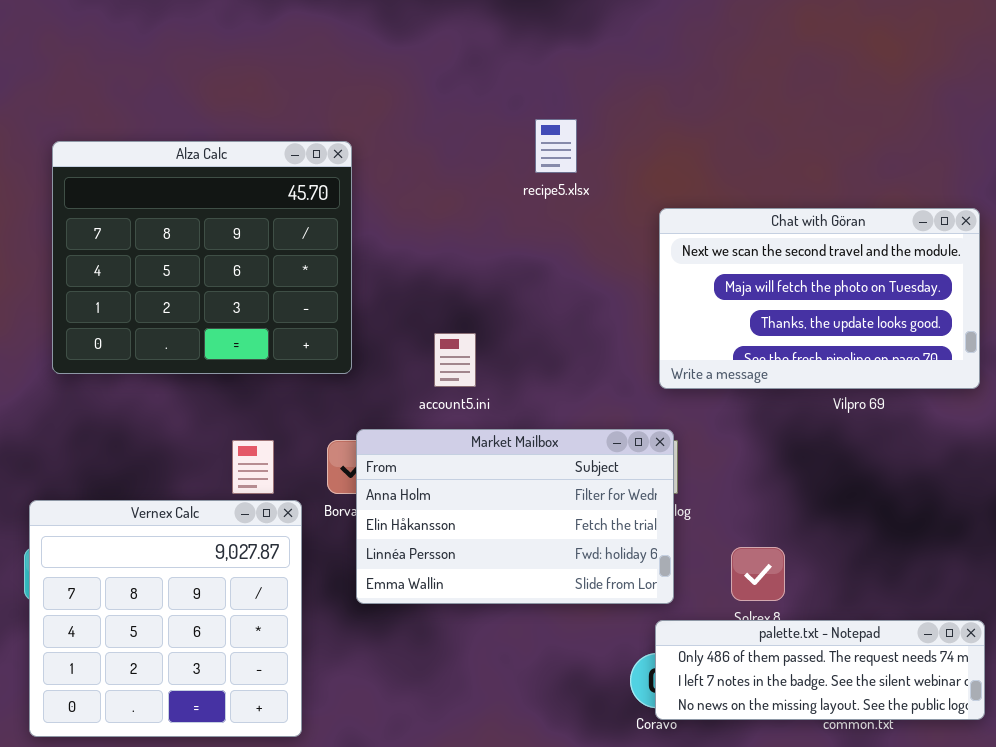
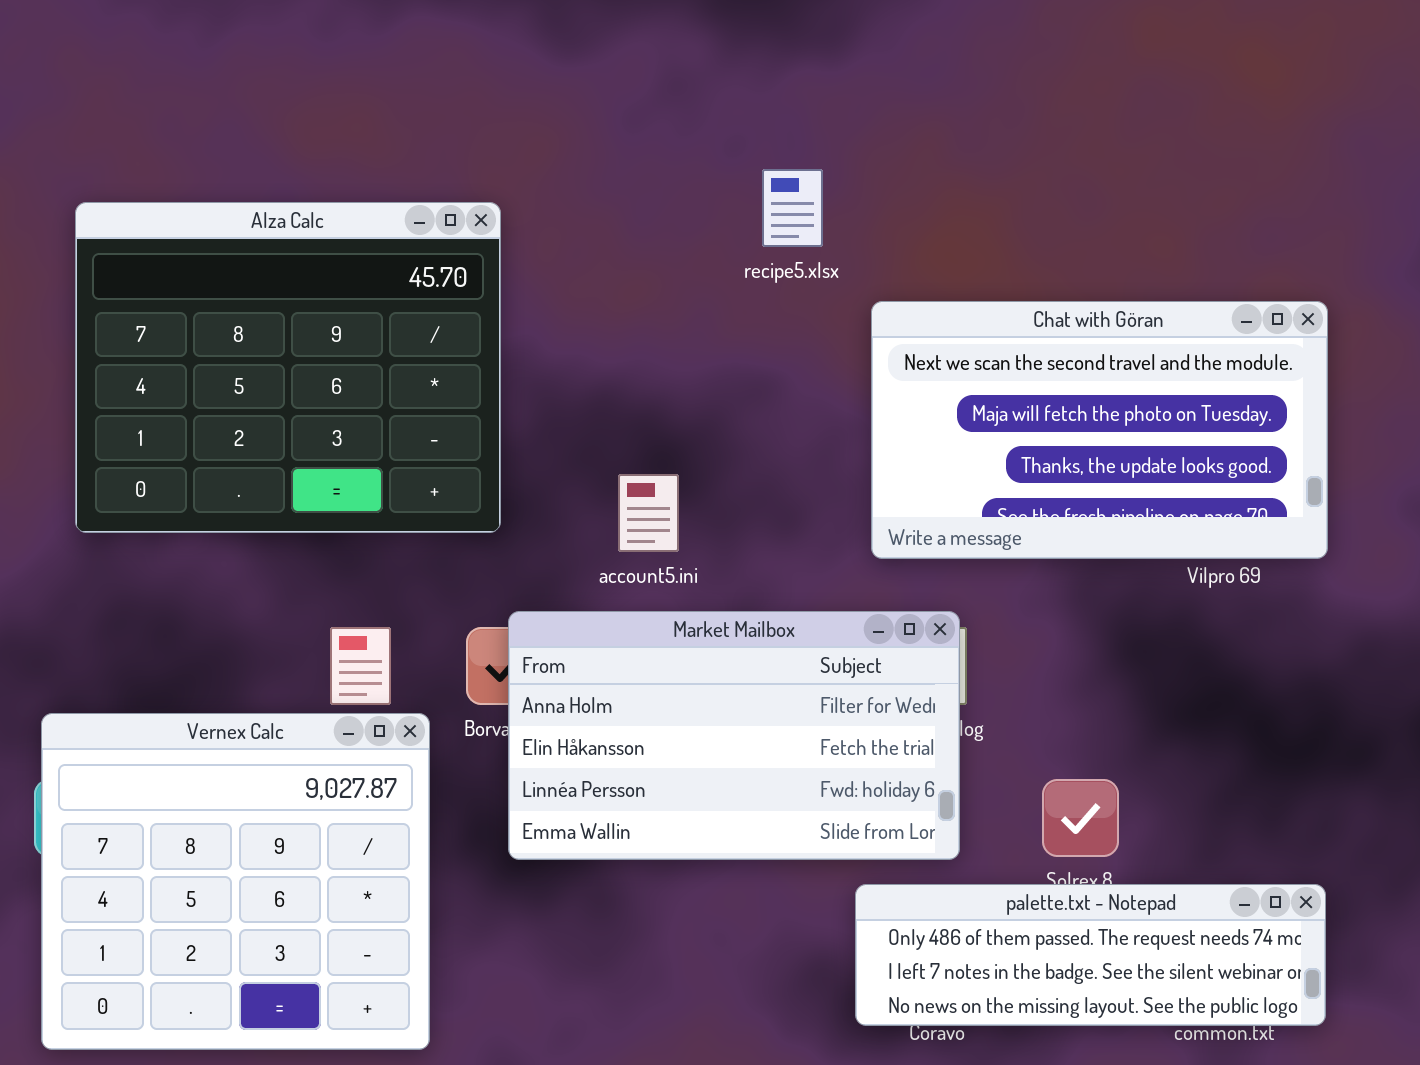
Chat with Göran: [659,208,980,389] -> [871,301,1328,559], moved
palette.txt - Notepad: [655,620,985,720] -> [855,884,1326,1026], moved

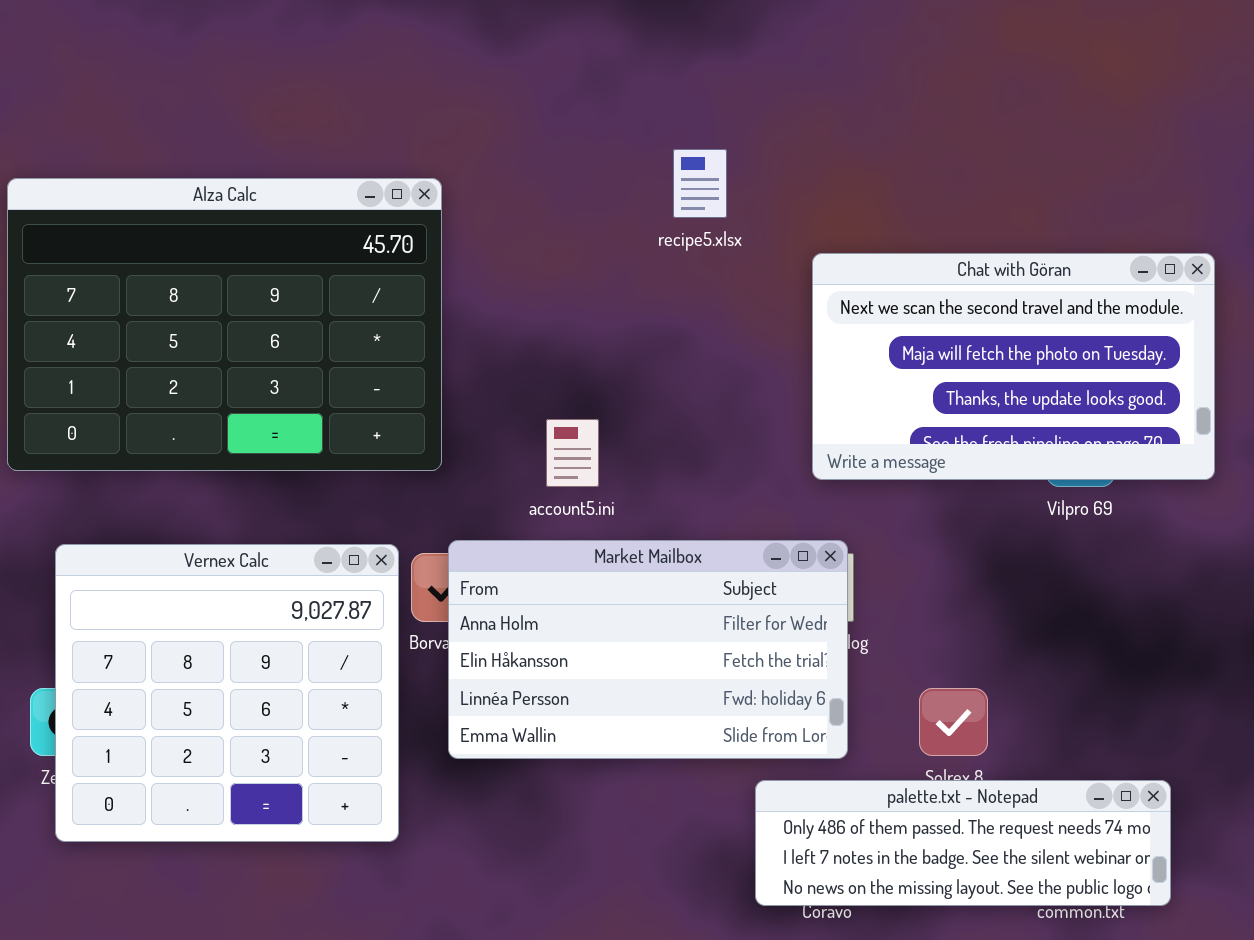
Alza Calc: [75,202,501,533] -> [7,178,442,471], resized
Chat with Göran: [871,301,1328,559] -> [812,253,1215,480], moved
Vernex Calc: [41,713,430,1050] -> [55,544,399,842], moved

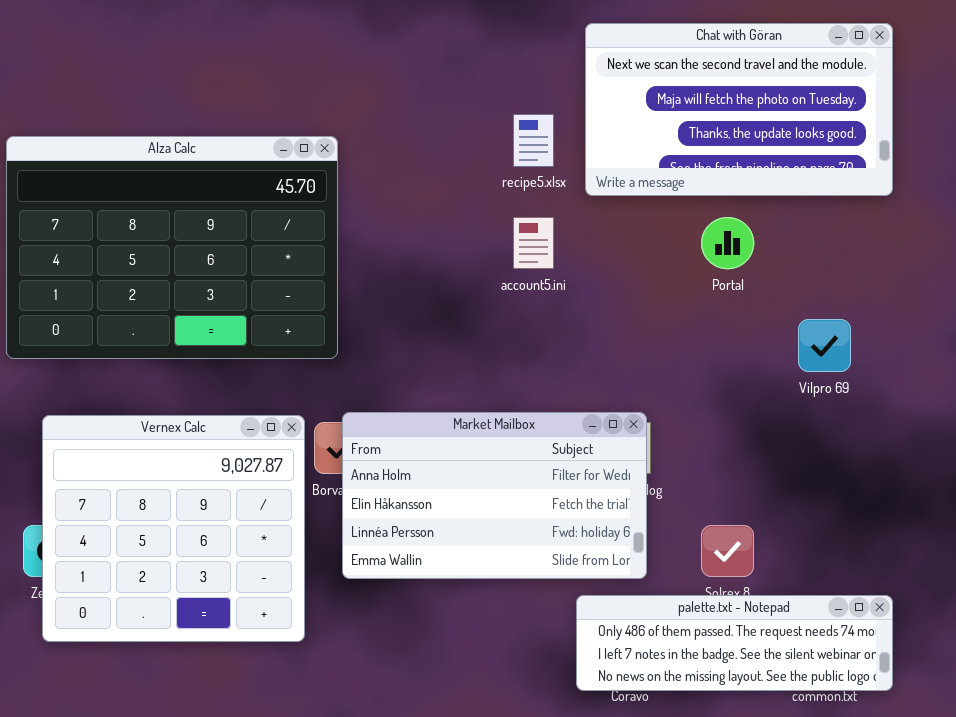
Chat with Göran: [812,253,1215,480] -> [585,23,893,196], moved
account5.ini: [546,419,599,487] -> [513,217,554,269], moved

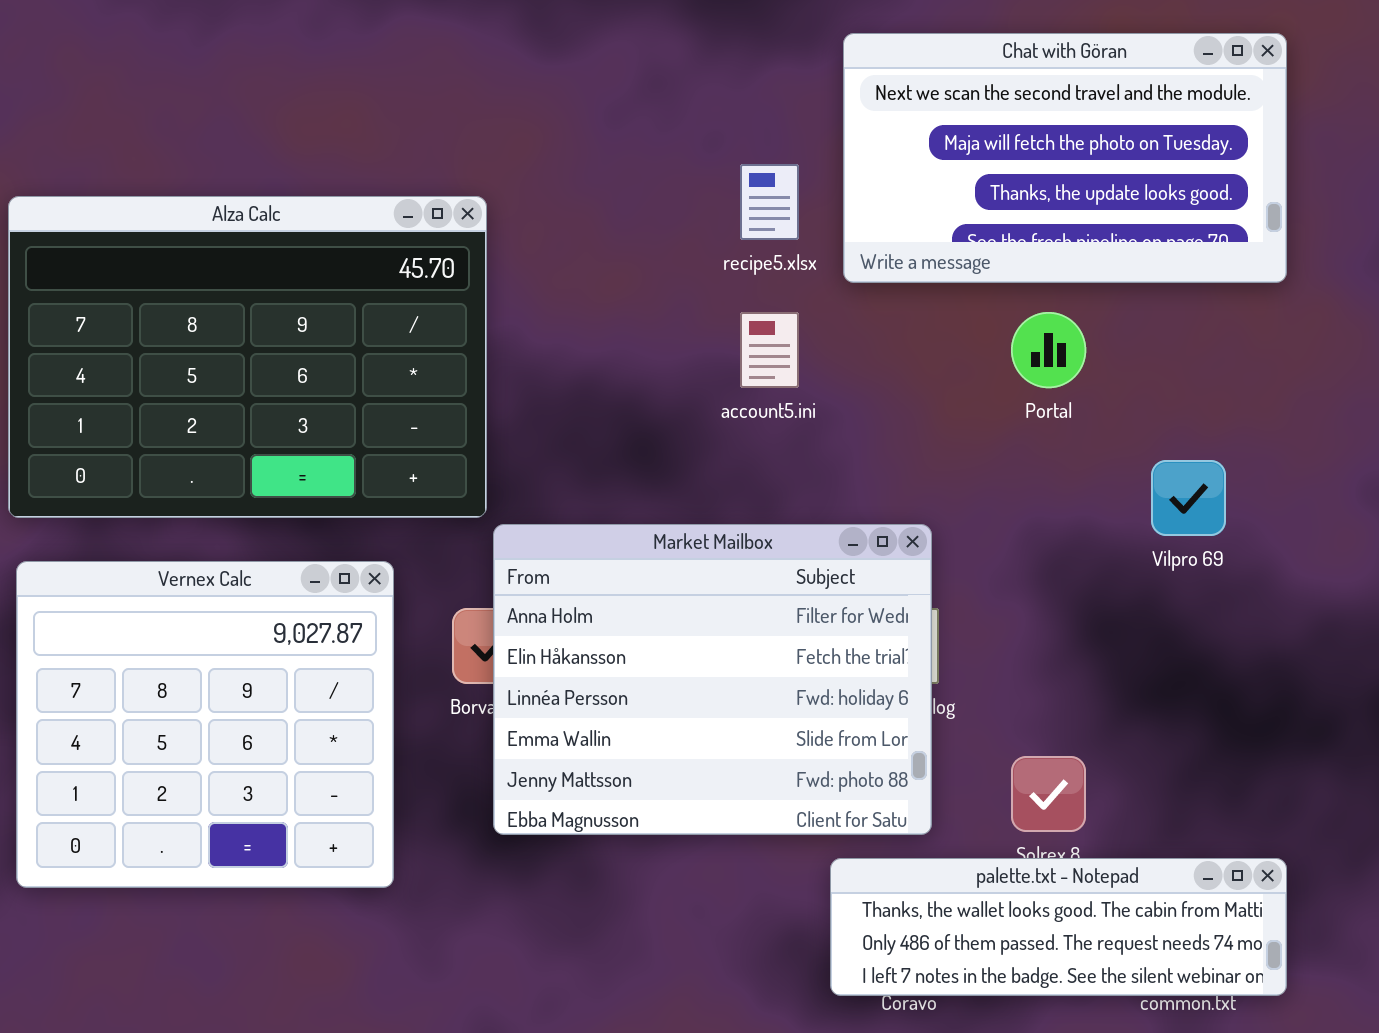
Market Mailbox: [342,412,647,579] -> [493,524,932,835], resized
Vernex Calc: [42,415,305,642] -> [16,561,394,888], moved
palette.txt - Notepad: [576,595,893,691] -> [830,858,1287,996], scrolled up 1 row

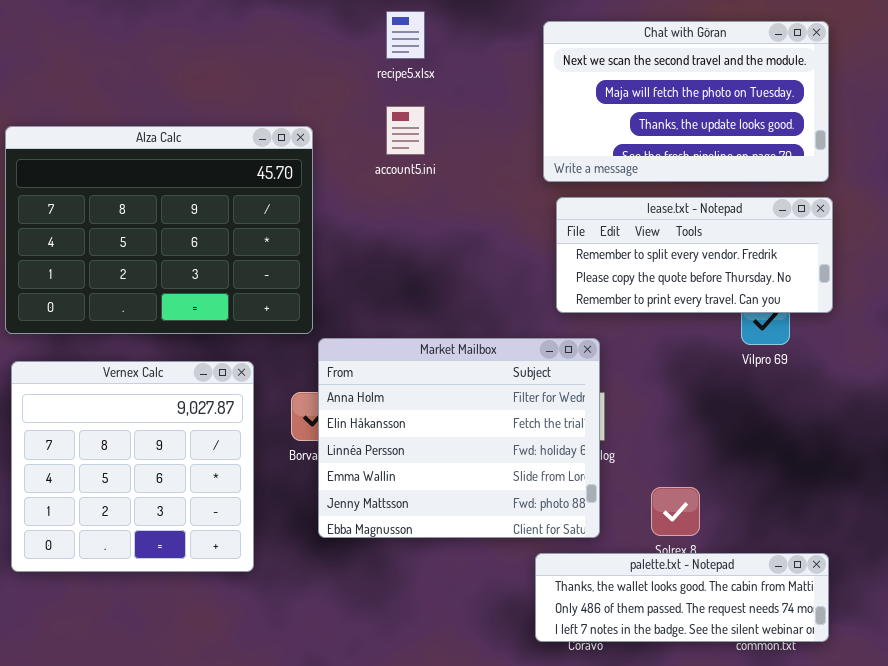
recipe5.xlsx: [740,164,799,240] -> [386,11,425,59], moved
lease.txt - Notepad: none -> [556,197,833,313], opened
account5.ini: [740,312,799,388] -> [386,106,425,155], moved

